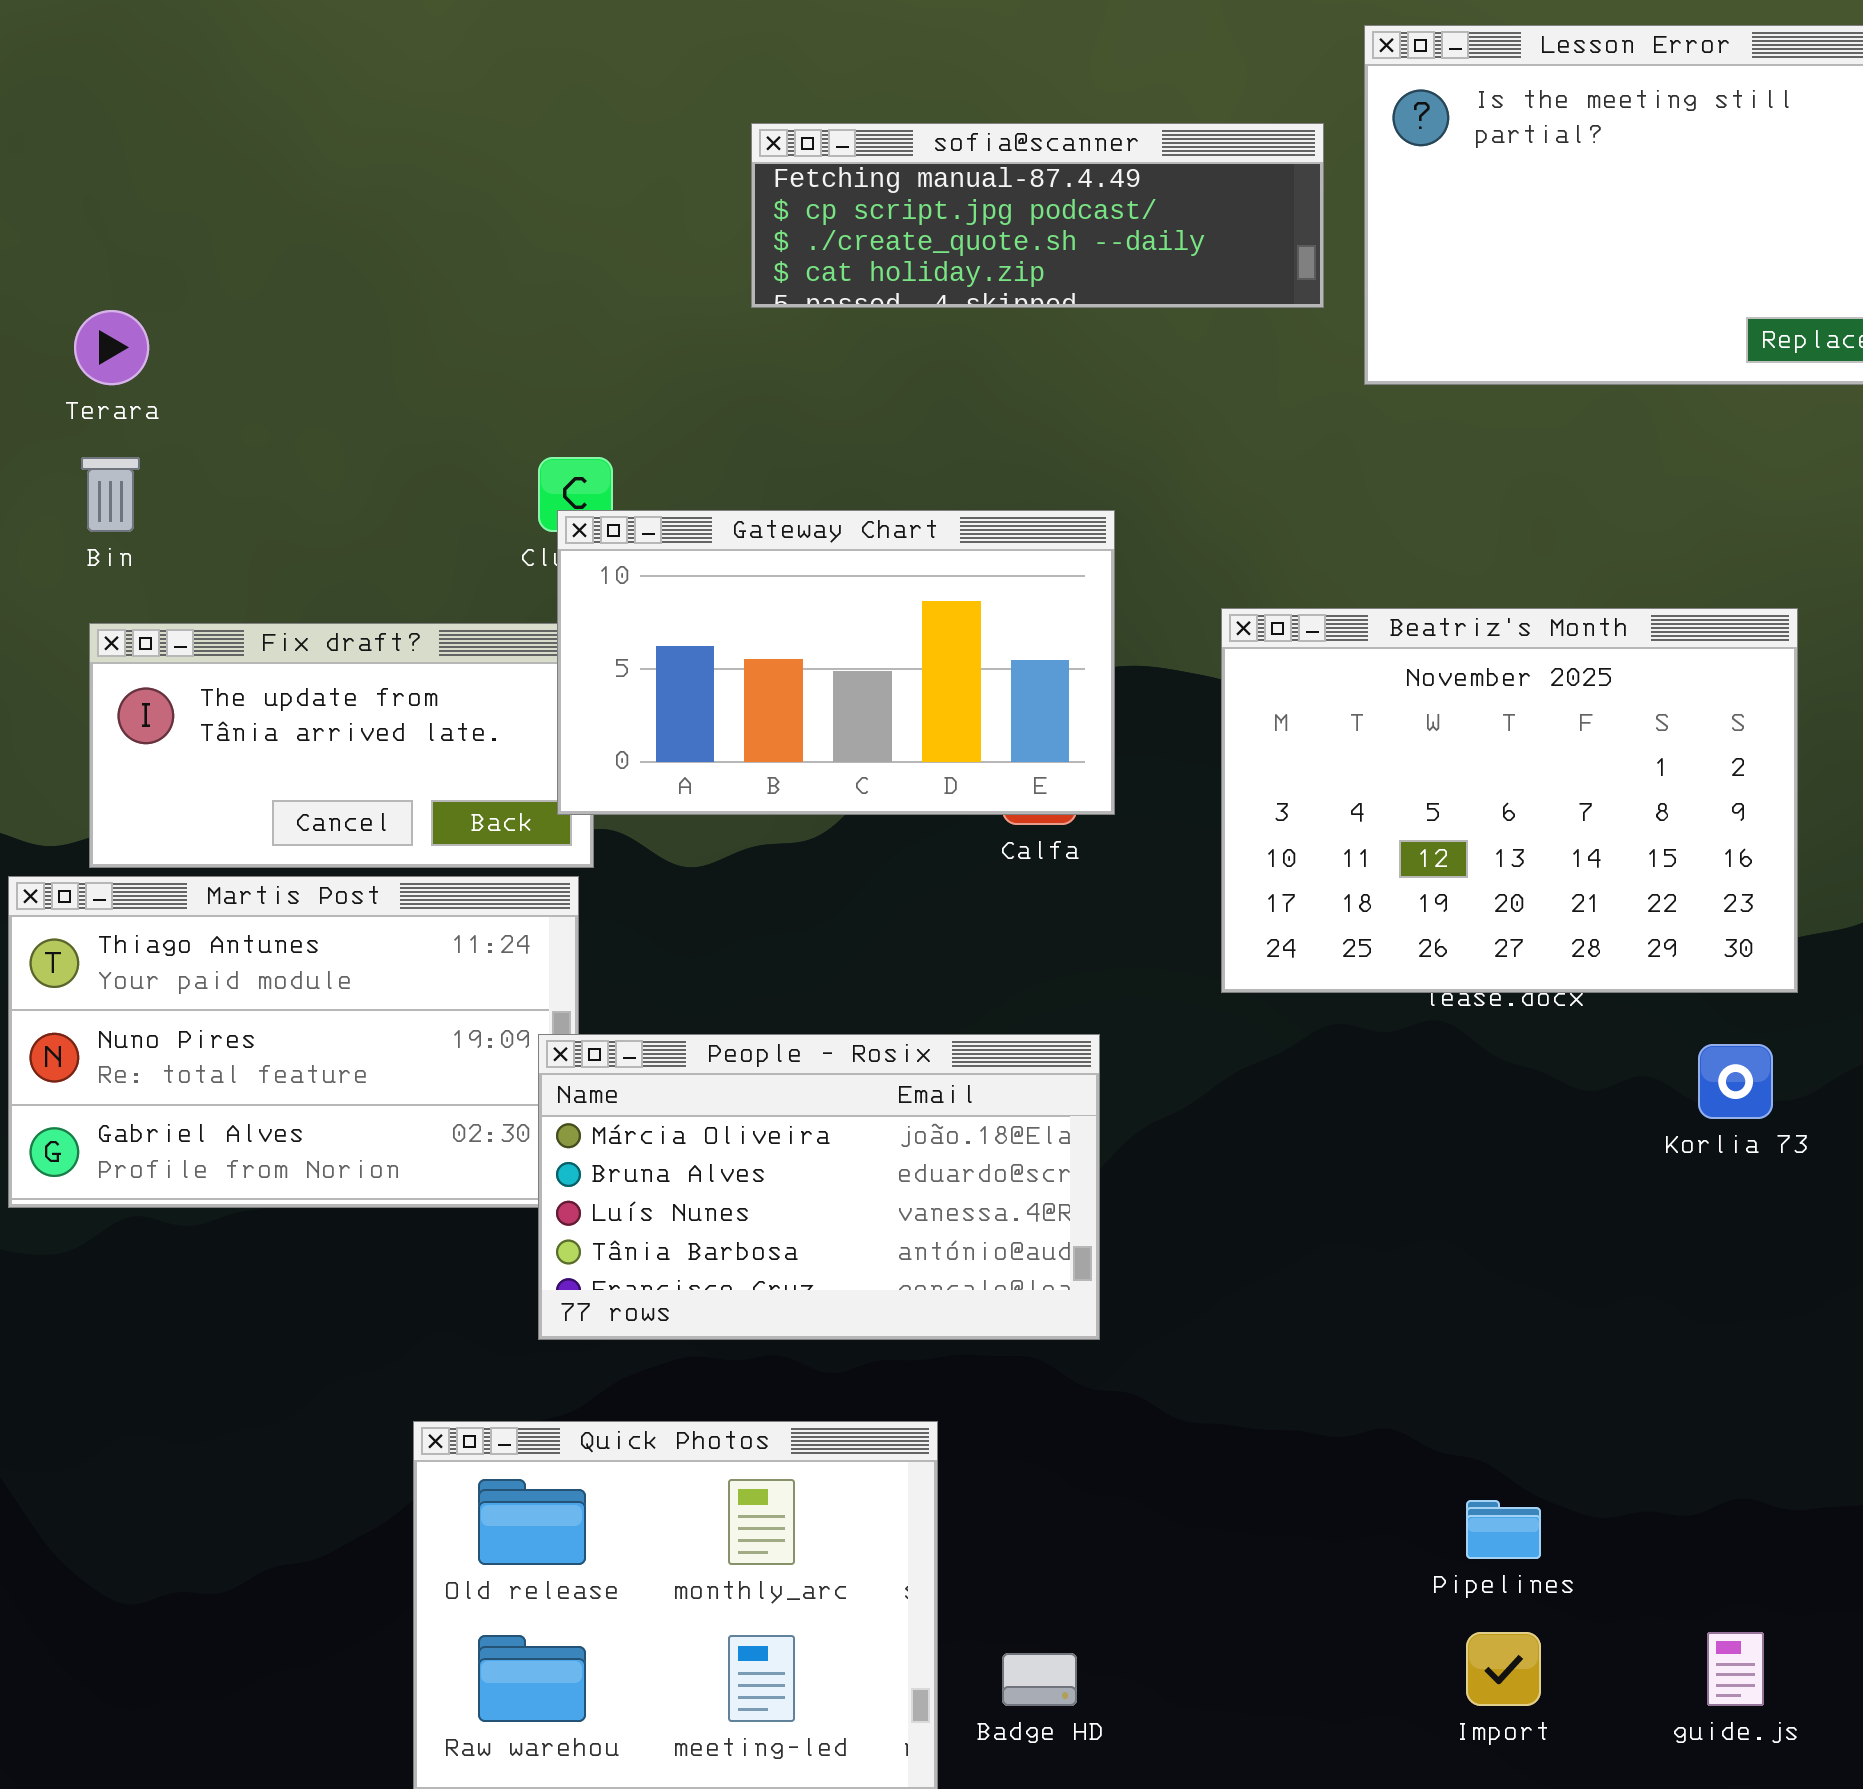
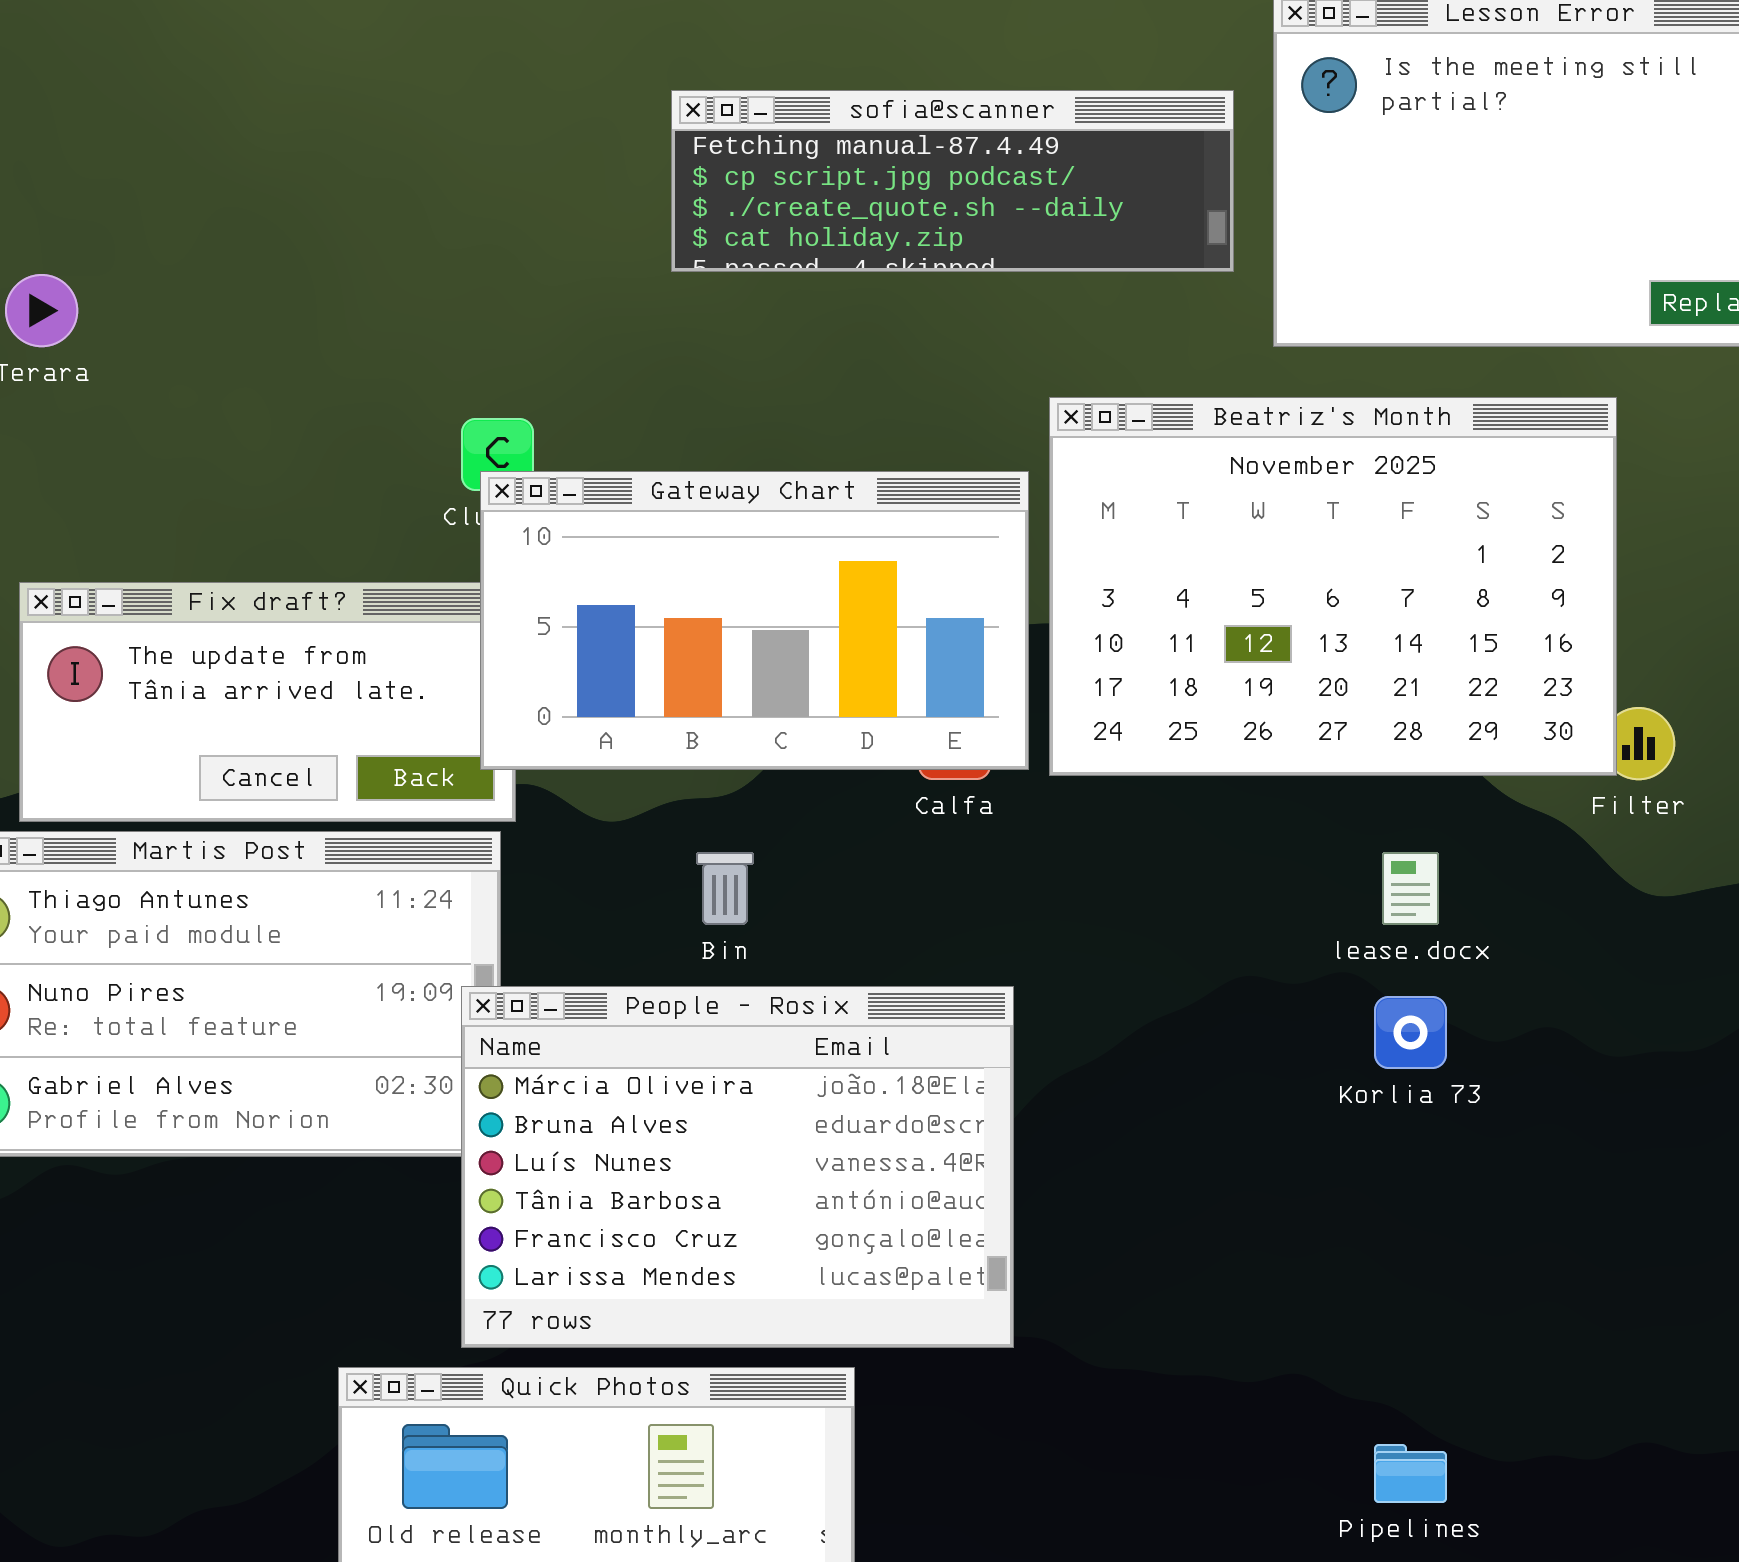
Bin: [81,457,140,532] -> [696,852,754,925], moved
Beatriz's Month: [1221,608,1798,993] -> [1049,397,1617,776], moved
People - Rosix: [538,1034,1100,1340] -> [461,986,1014,1348], resized
Korlia 73: [1698,1044,1773,1119] -> [1374,996,1447,1069], moved

